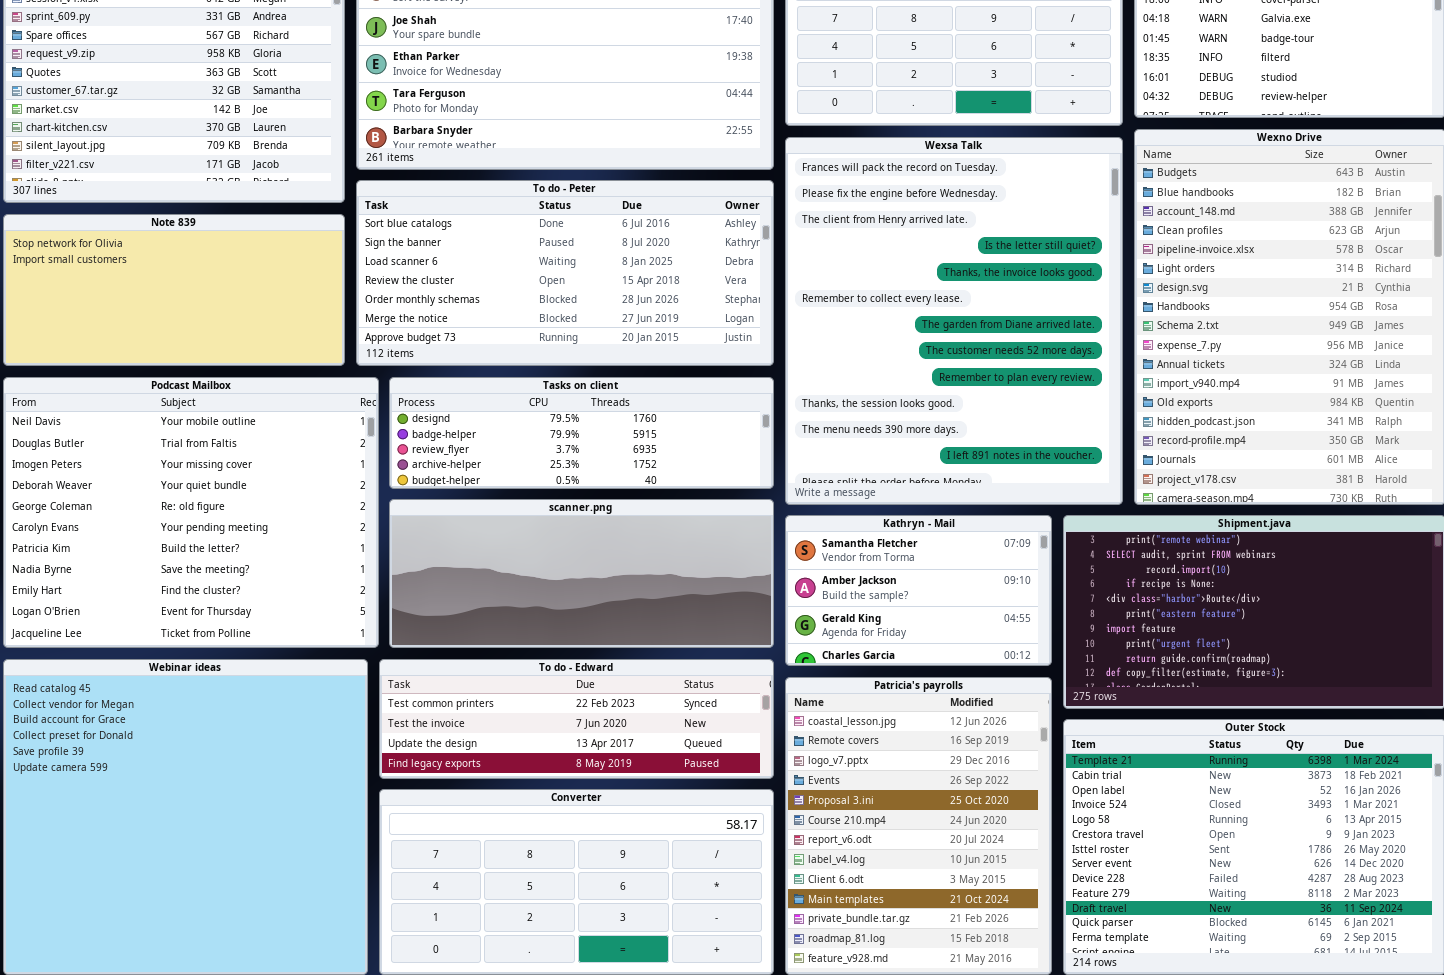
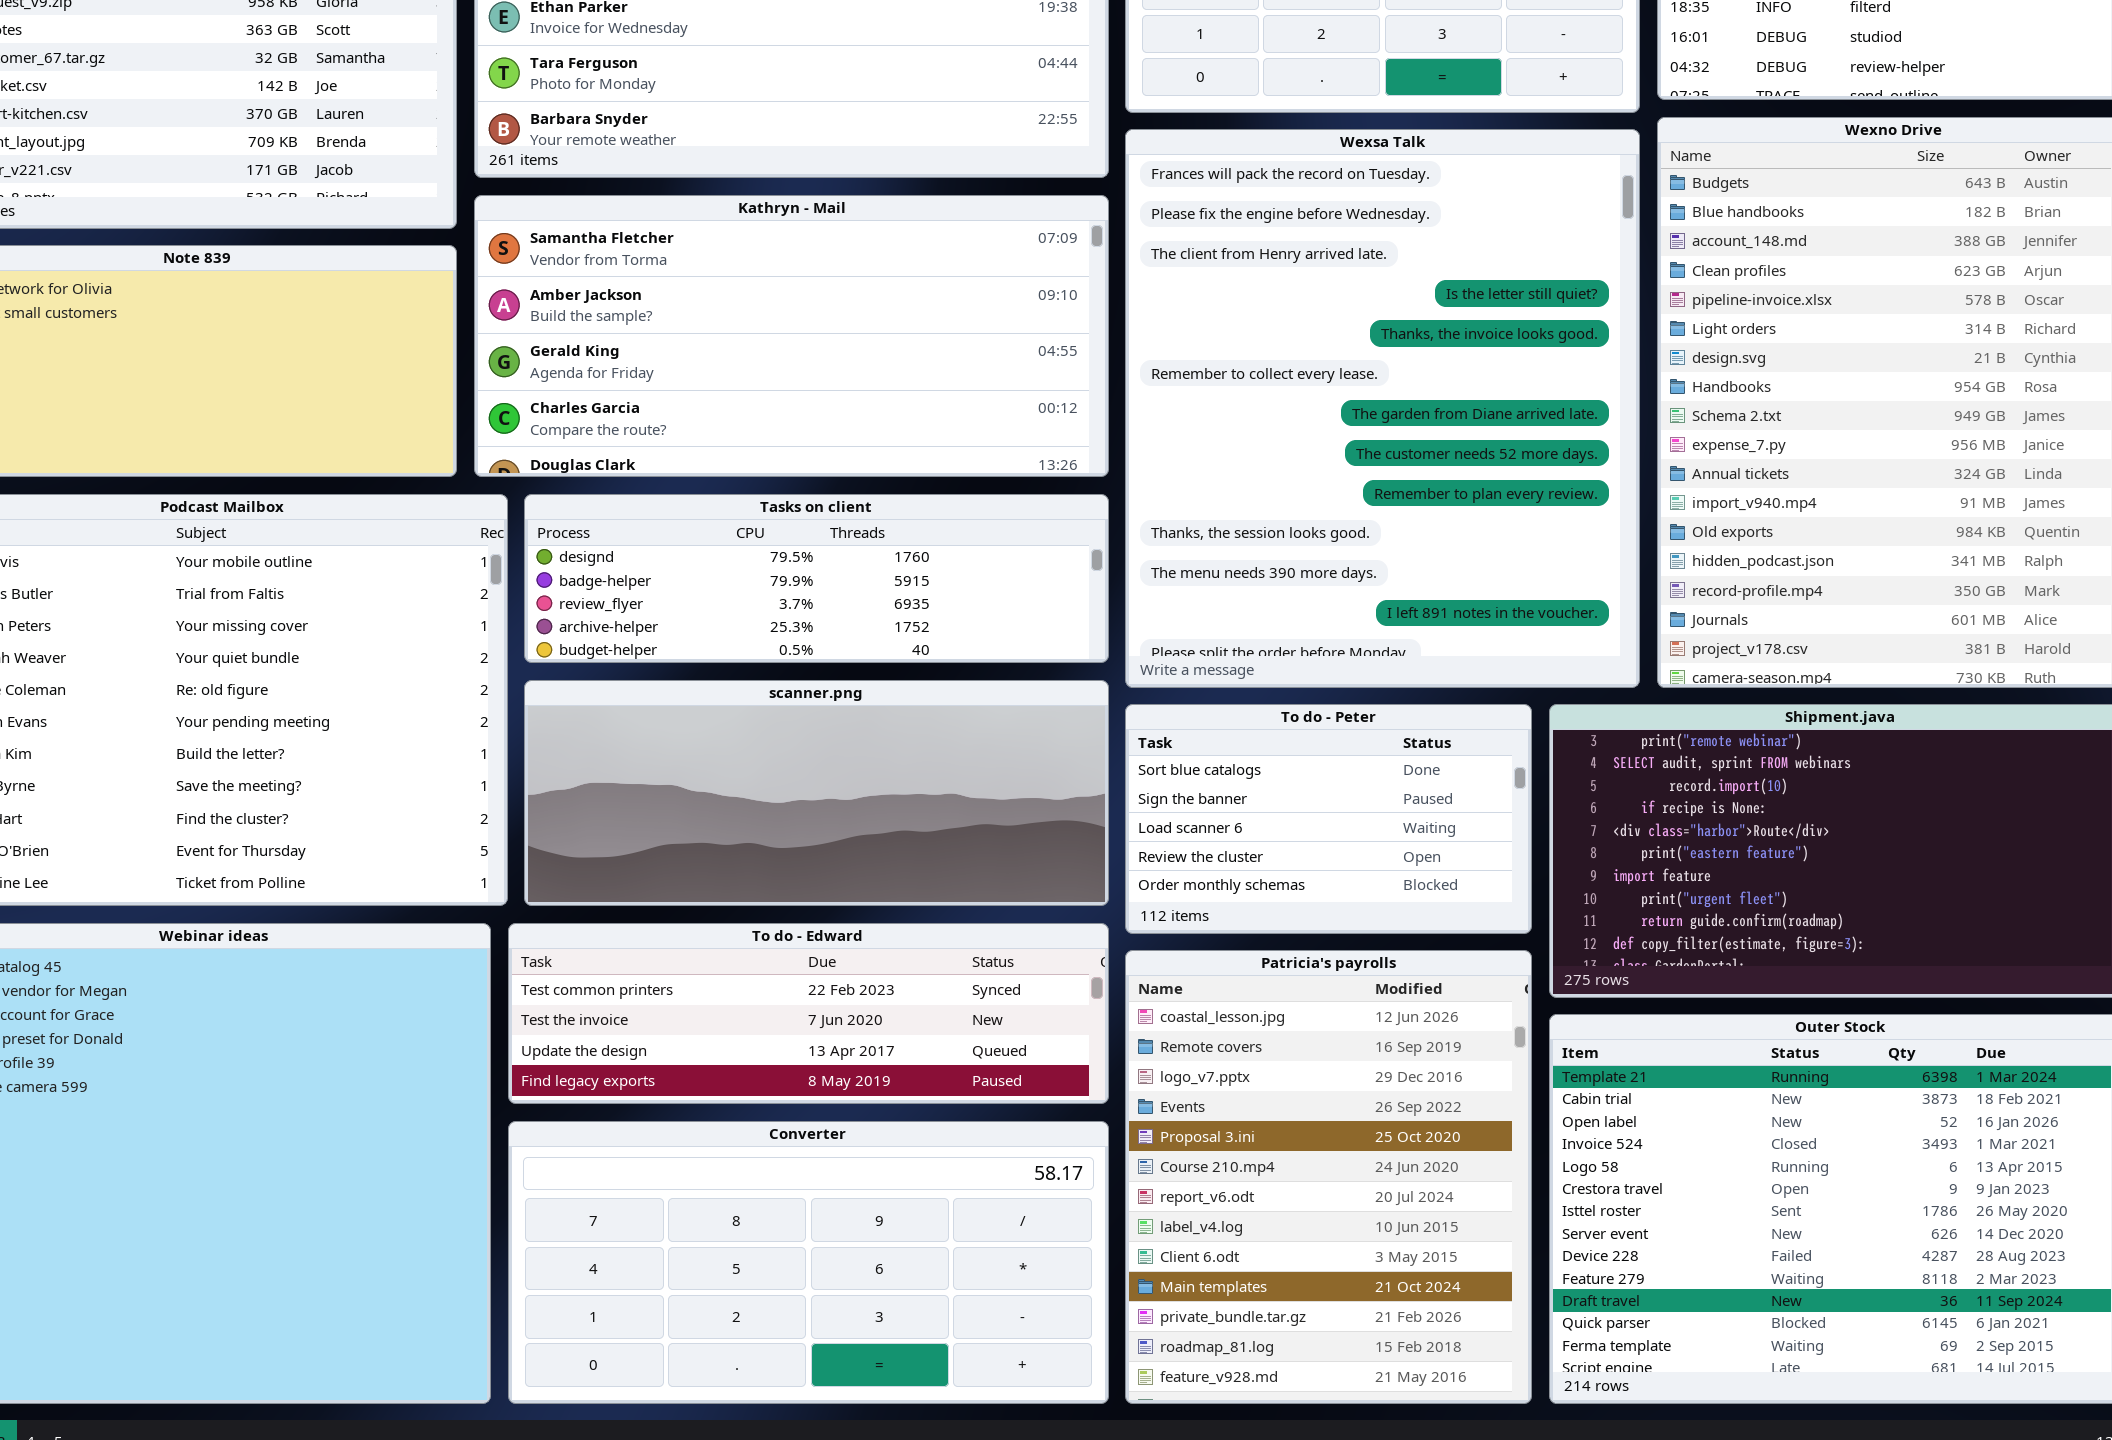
To do - Peter: [356,180,774,366] -> [1125,704,1532,934], moved, resized
Kathryn - Mail: [785,515,1052,666] -> [474,195,1109,477], moved, resized

